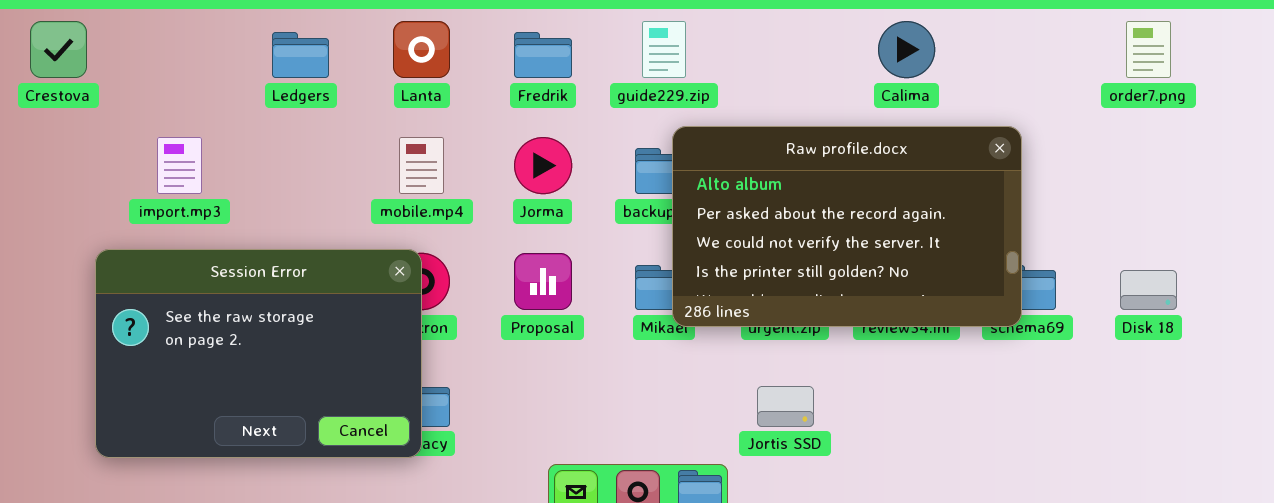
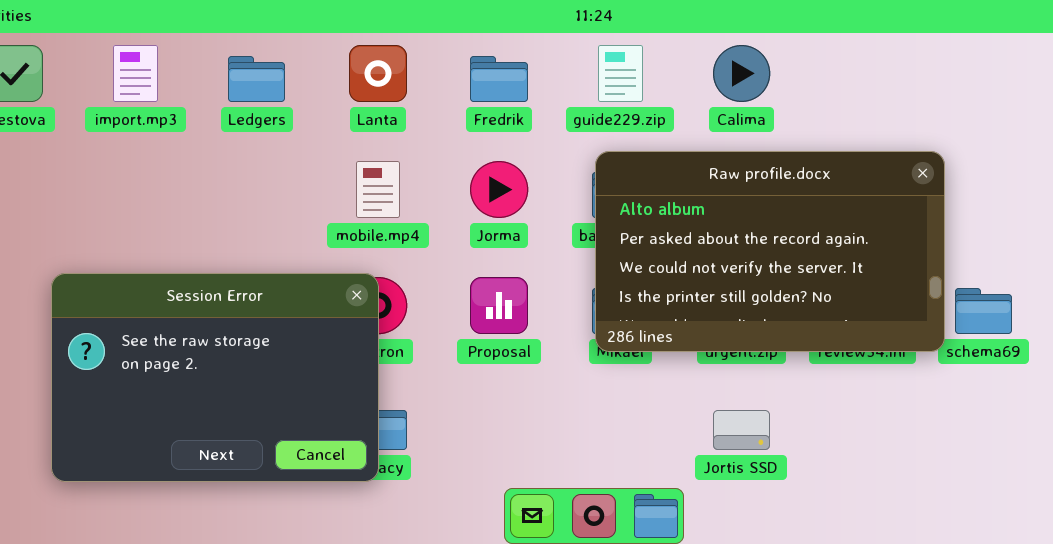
Calima: [878,21,935,78] -> [713,45,770,102], moved
Raw profile.docx: [672,126,1022,327] -> [595,151,945,352], moved
import.mp3: [157,137,202,194] -> [113,45,158,102], moved

